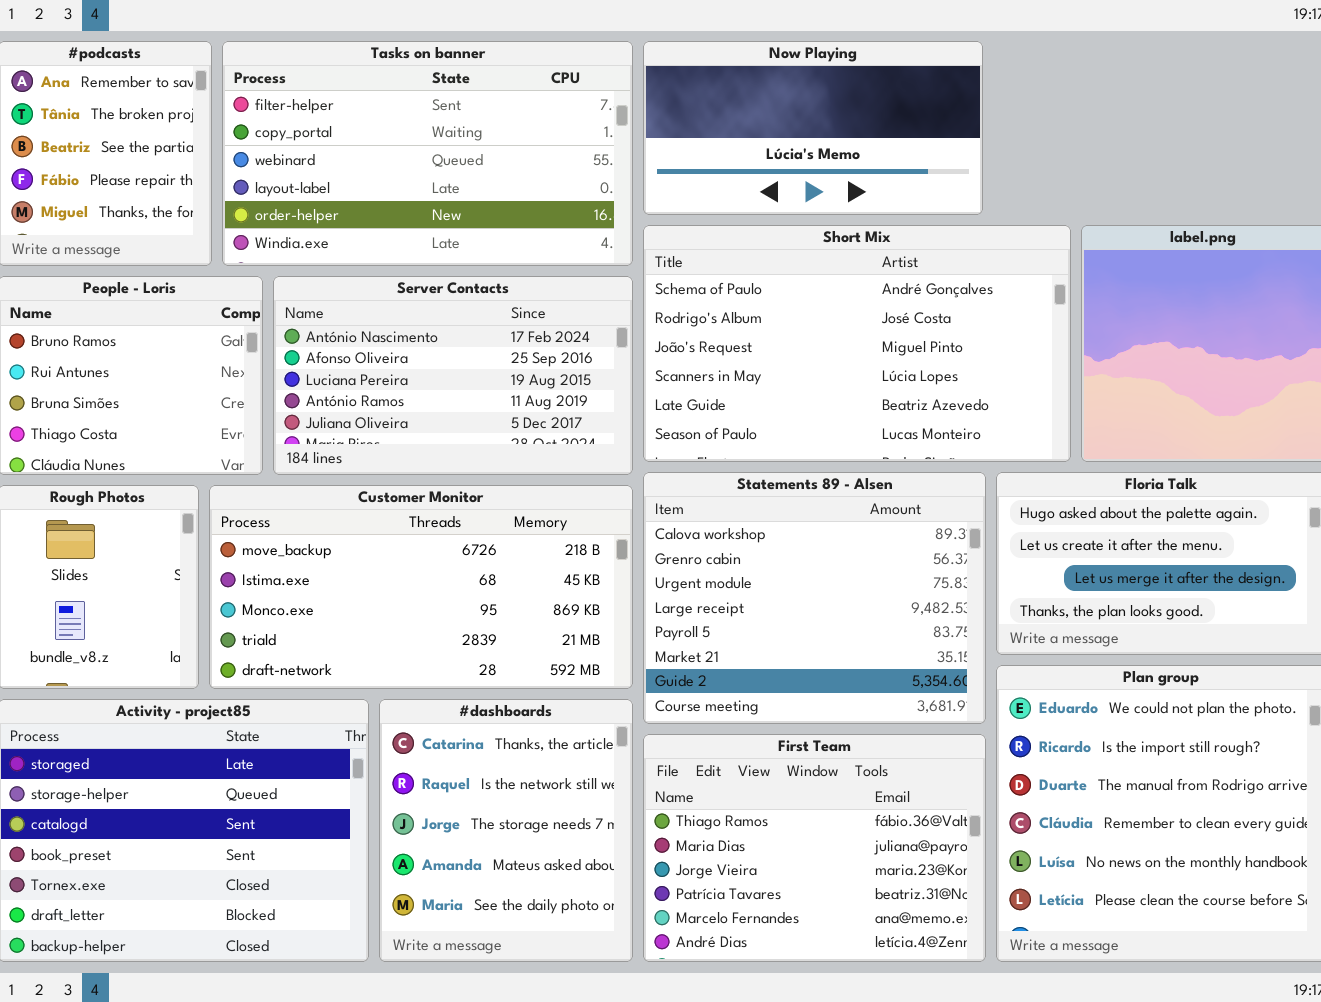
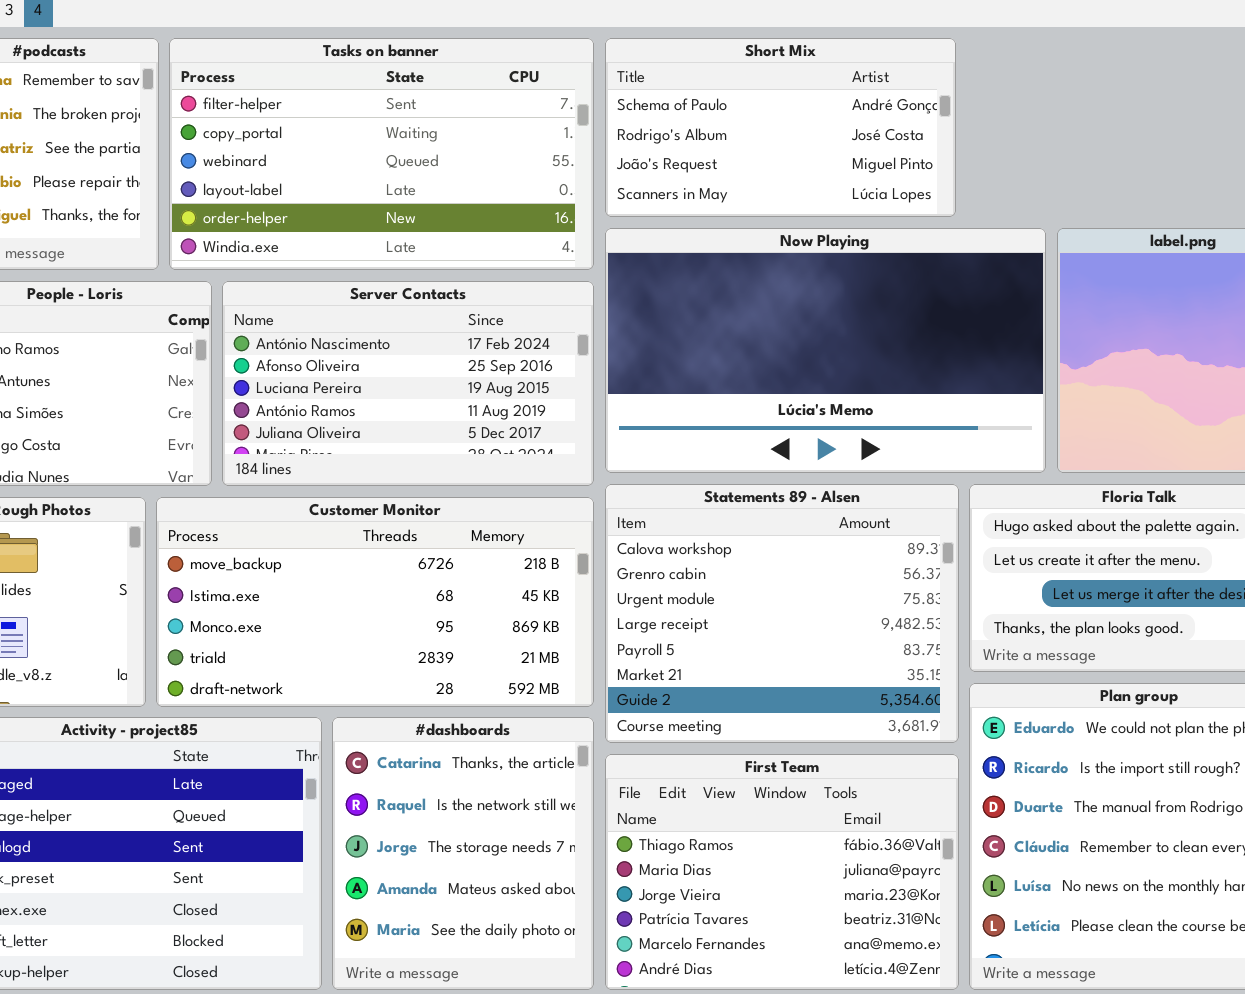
Now Playing: [643,41,983,215] -> [605,228,1046,473], moved, resized
Short Mix: [643,225,1071,462] -> [605,38,956,217], moved, resized

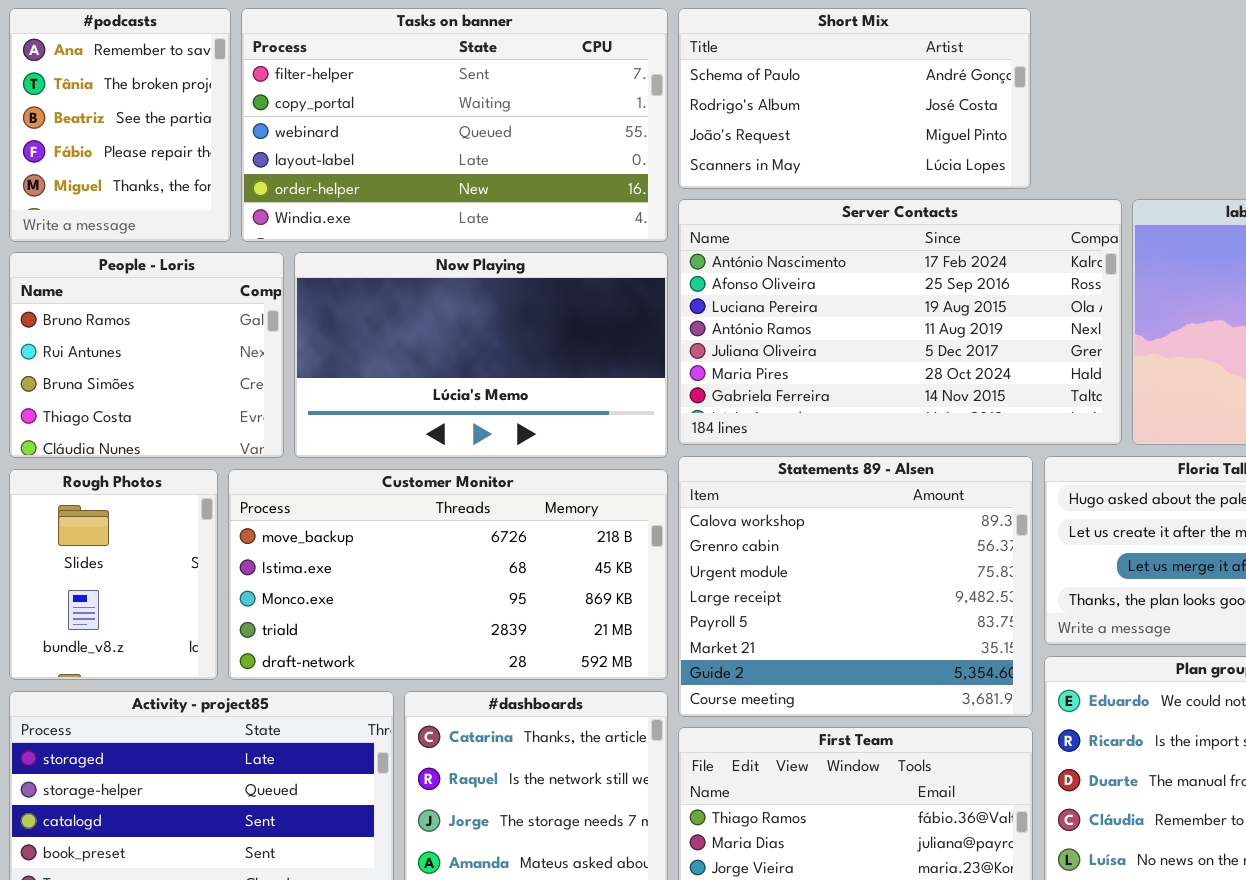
Now Playing: [605,228,1046,473] -> [294,252,668,458], moved, resized
Server Contacts: [222,281,594,486] -> [678,199,1122,445], moved, resized

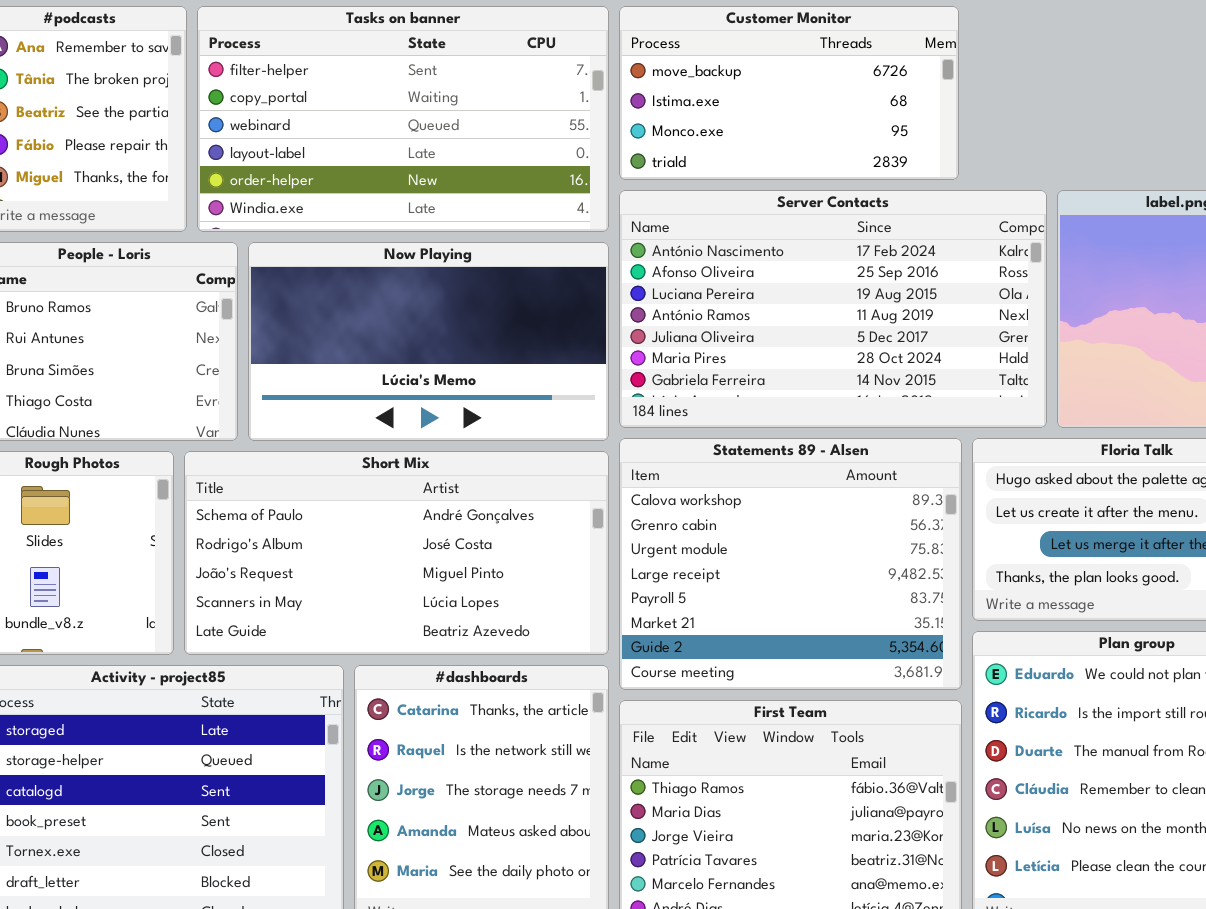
Short Mix: [678,8,1031,189] -> [184,451,609,655], moved, resized
Customer Monitor: [228,469,668,680] -> [619,6,959,180], moved, resized

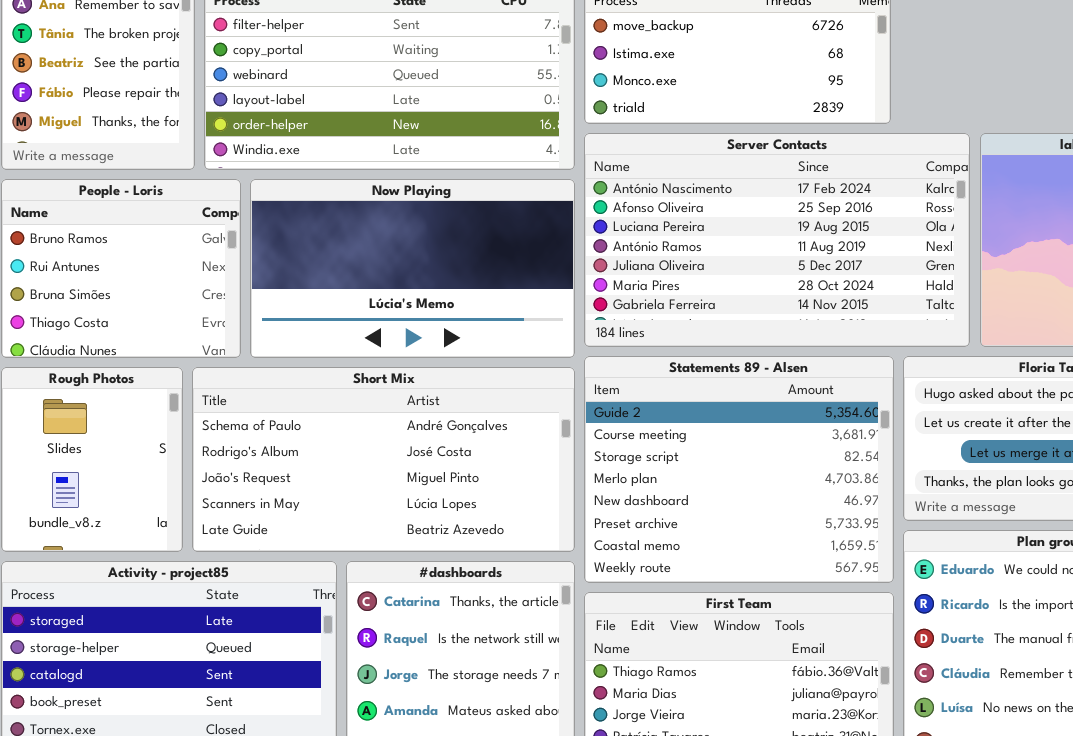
Statements 89 - Alsen: [619,438,962,690] -> [584,356,894,583], scrolled down 6 rows

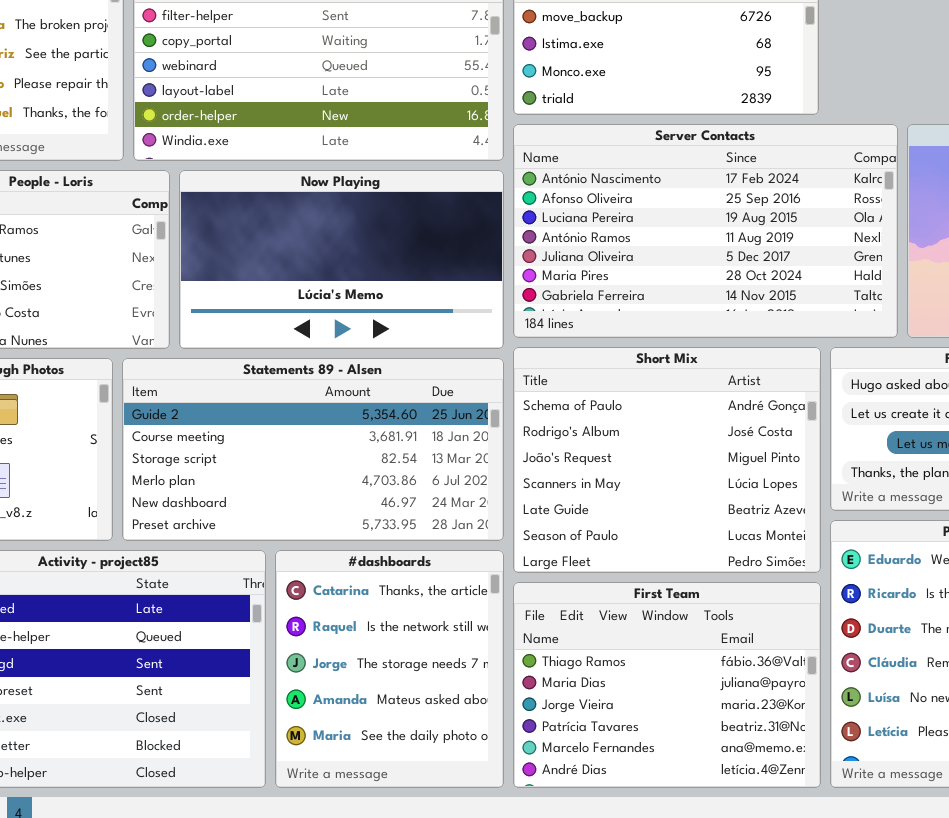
Statements 89 - Alsen: [584,356,894,583] -> [122,358,504,541], moved, resized
Short Mix: [192,367,575,552] -> [513,347,821,573], moved, resized

